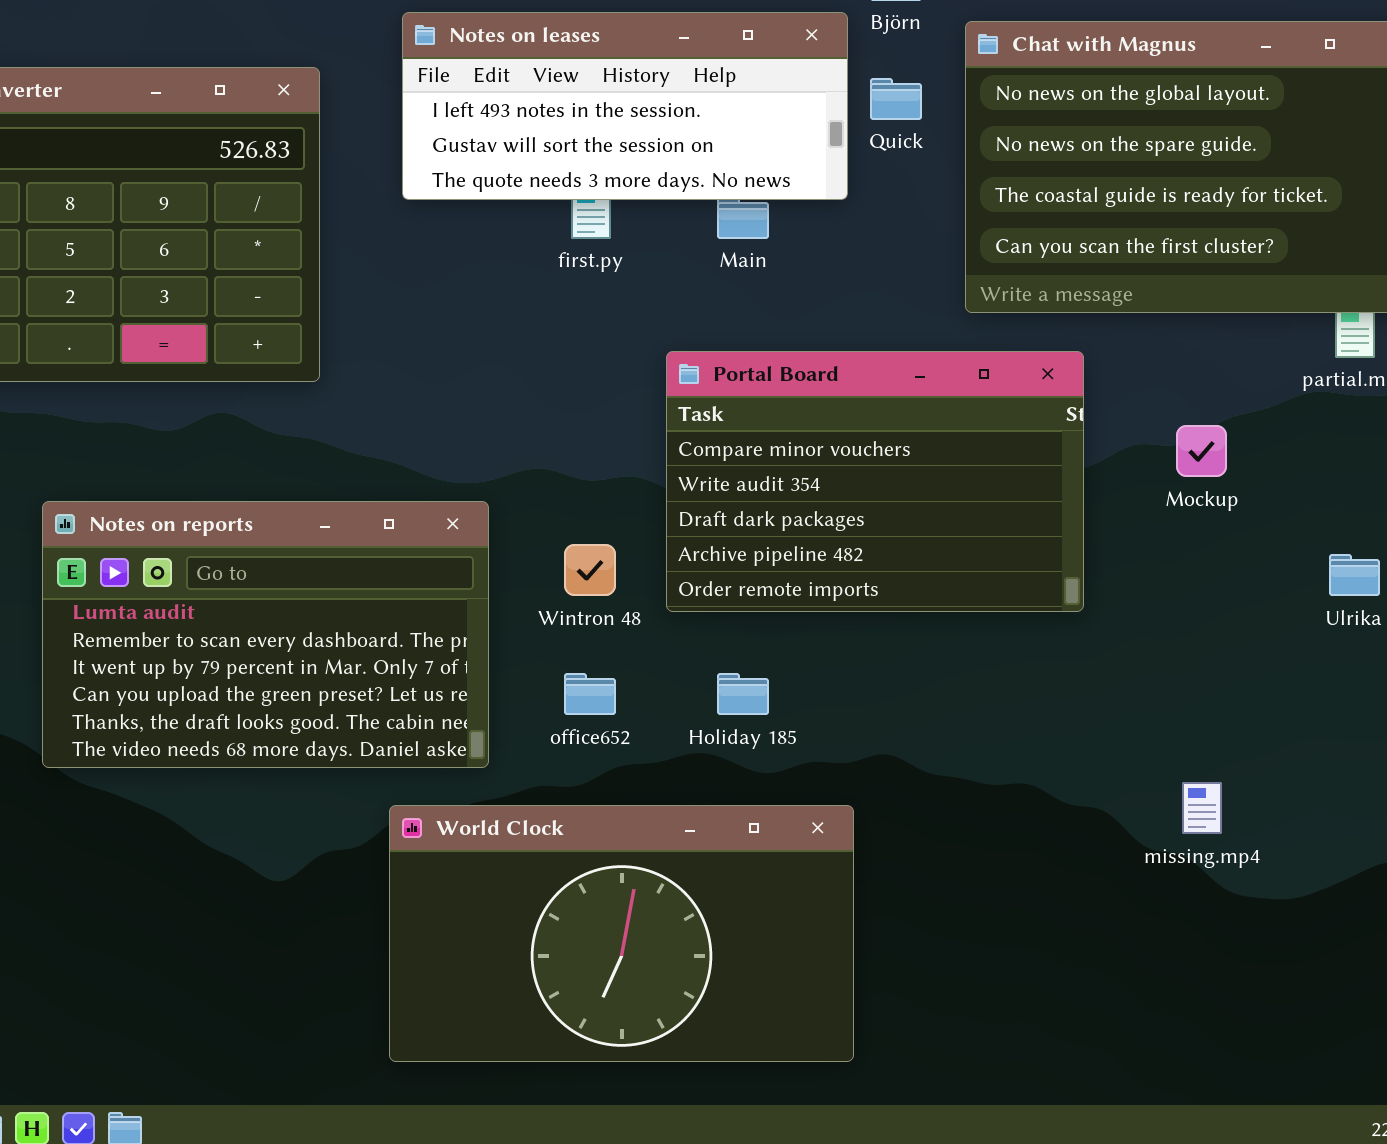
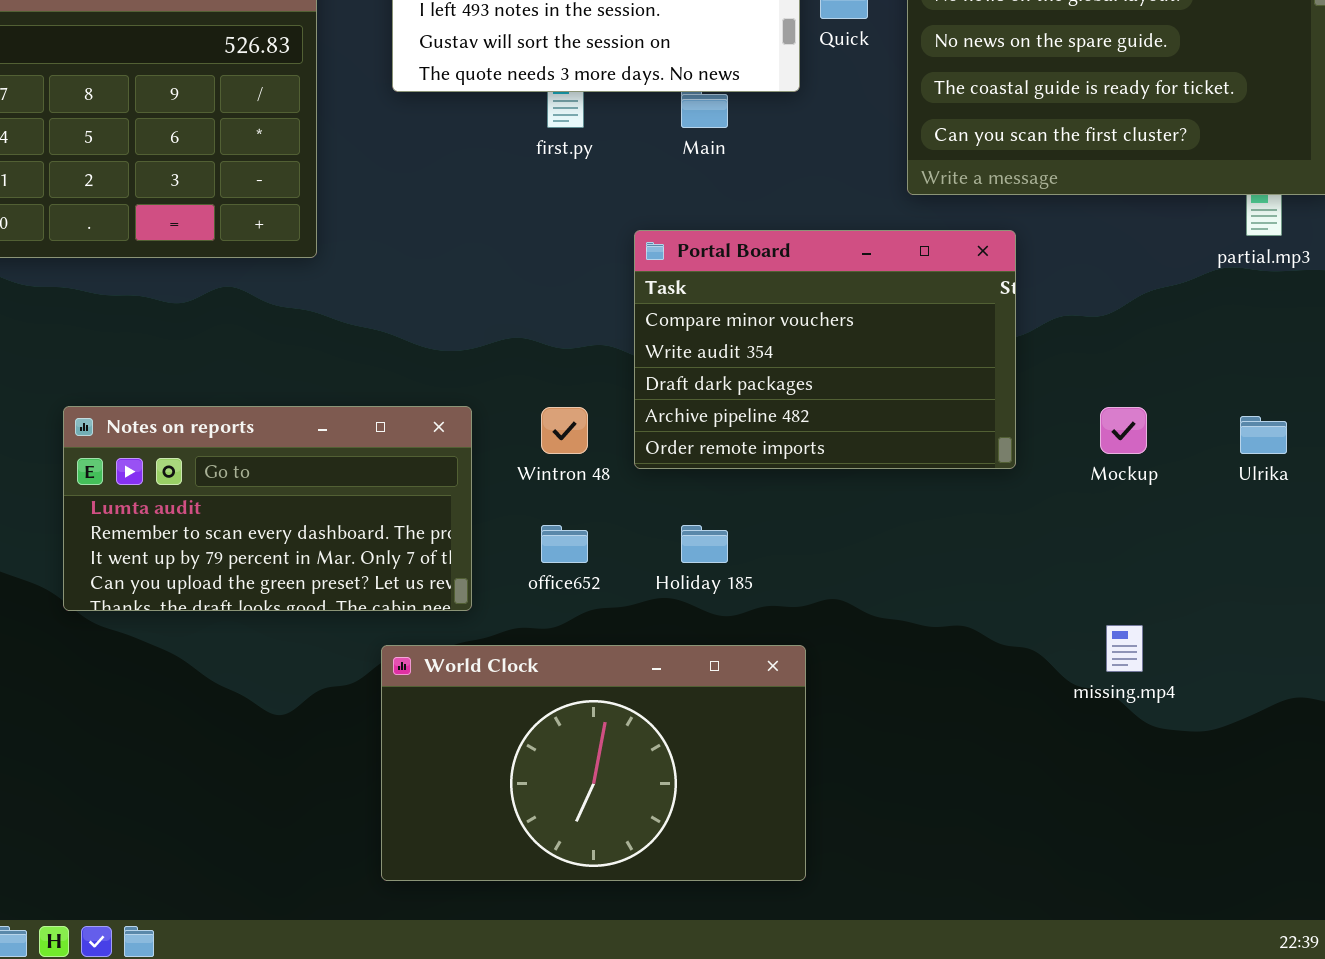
Mockup: [1176,425,1227,477] -> [1100,407,1147,454], moved
Notes on reports: [42,501,489,768] -> [63,406,472,611], resized

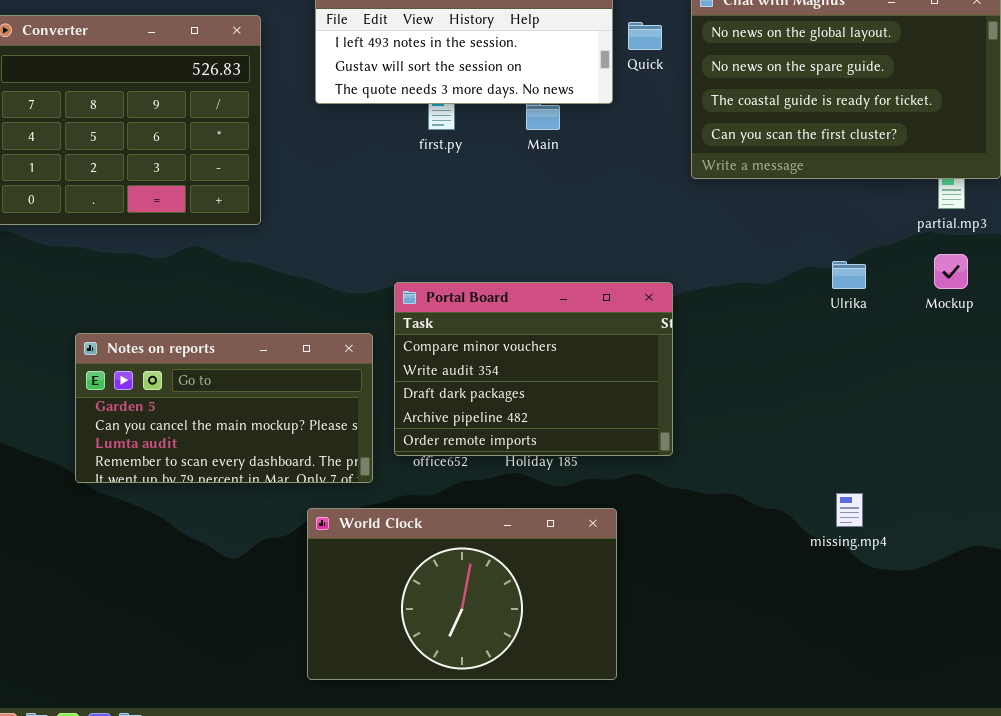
Portal Board: [634,230,1016,469] -> [394,282,673,456], moved
Notes on reports: [63,406,472,611] -> [75,333,373,483], scrolled up 2 rows
Mockup: [1100,407,1147,454] -> [934,254,968,289], moved
Ulrika: [1240,416,1287,454] -> [832,261,866,289], moved

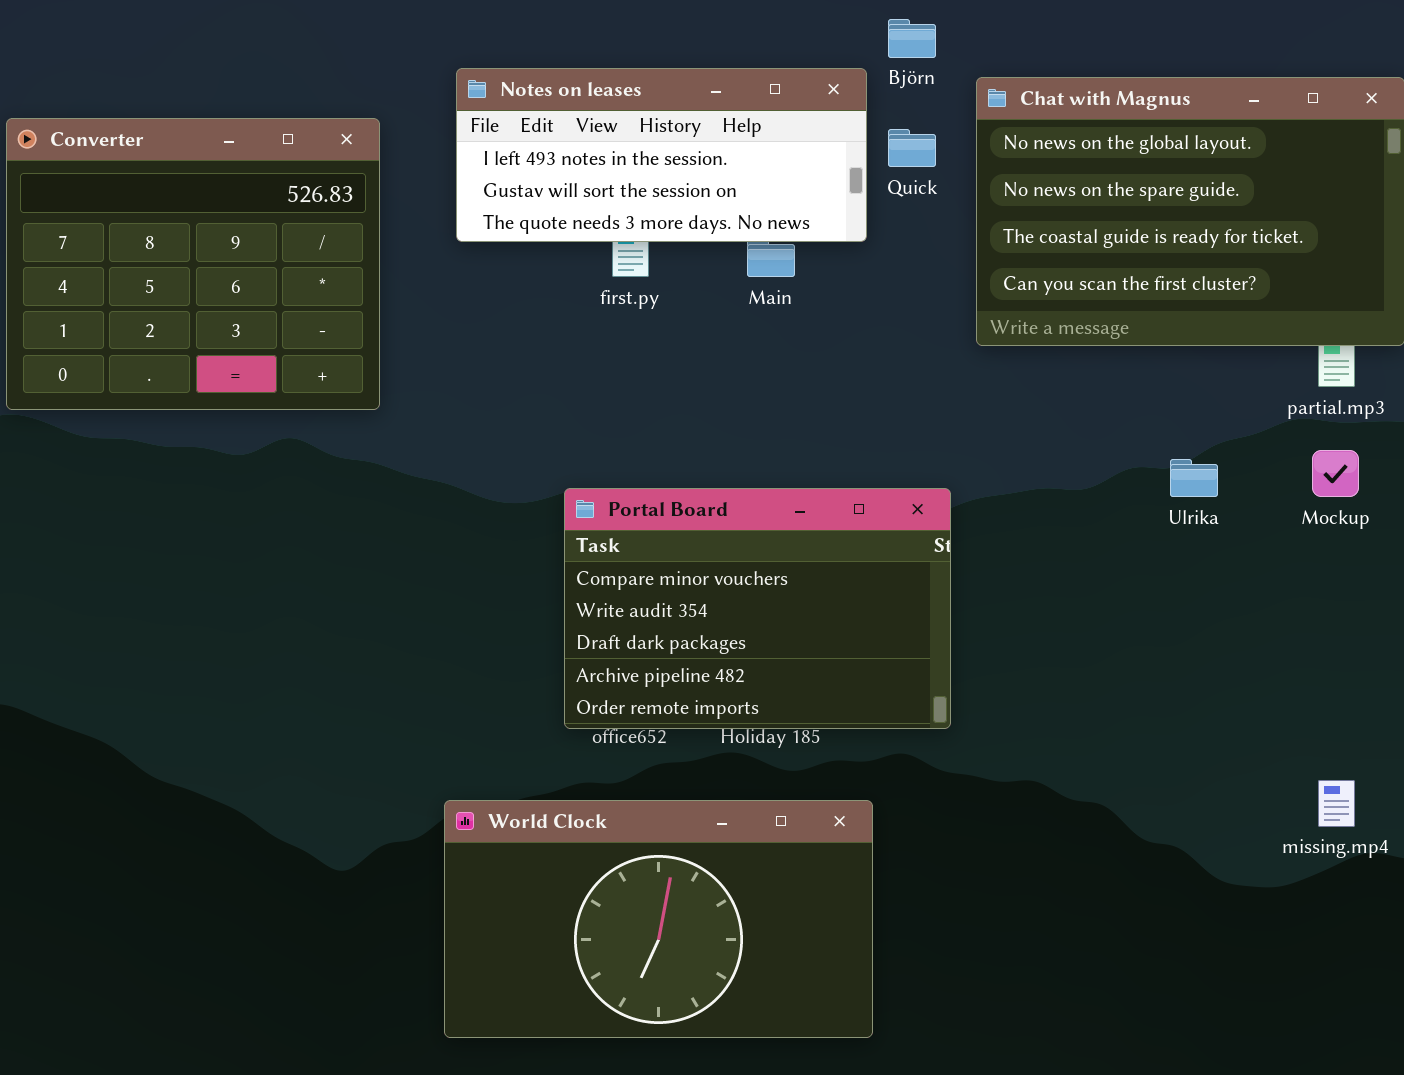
Notes on reports: [75,333,373,483] -> none, closed
missing.mp4: [836,493,863,527] -> [1318,780,1355,827], moved

